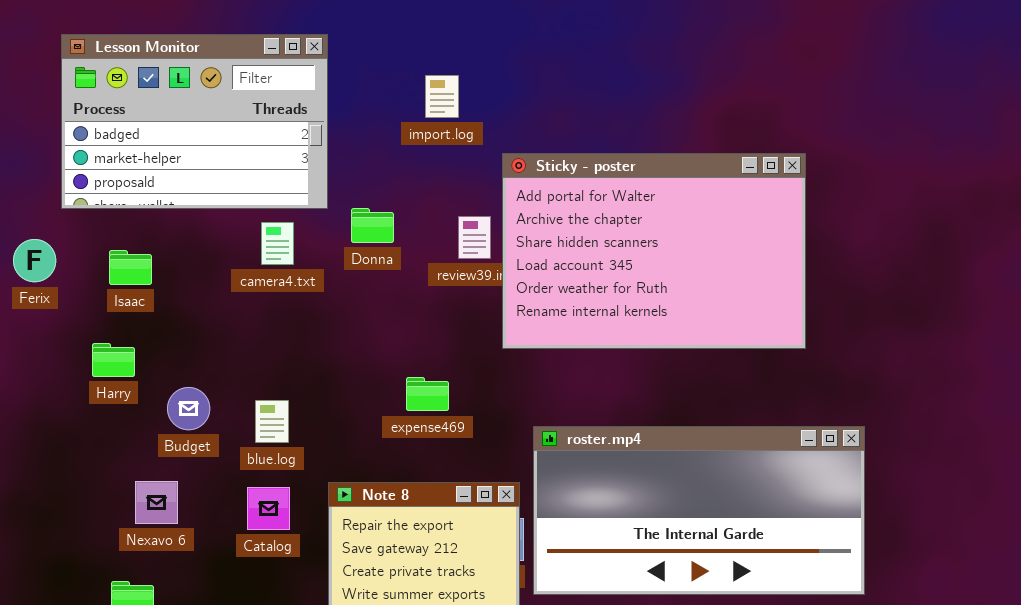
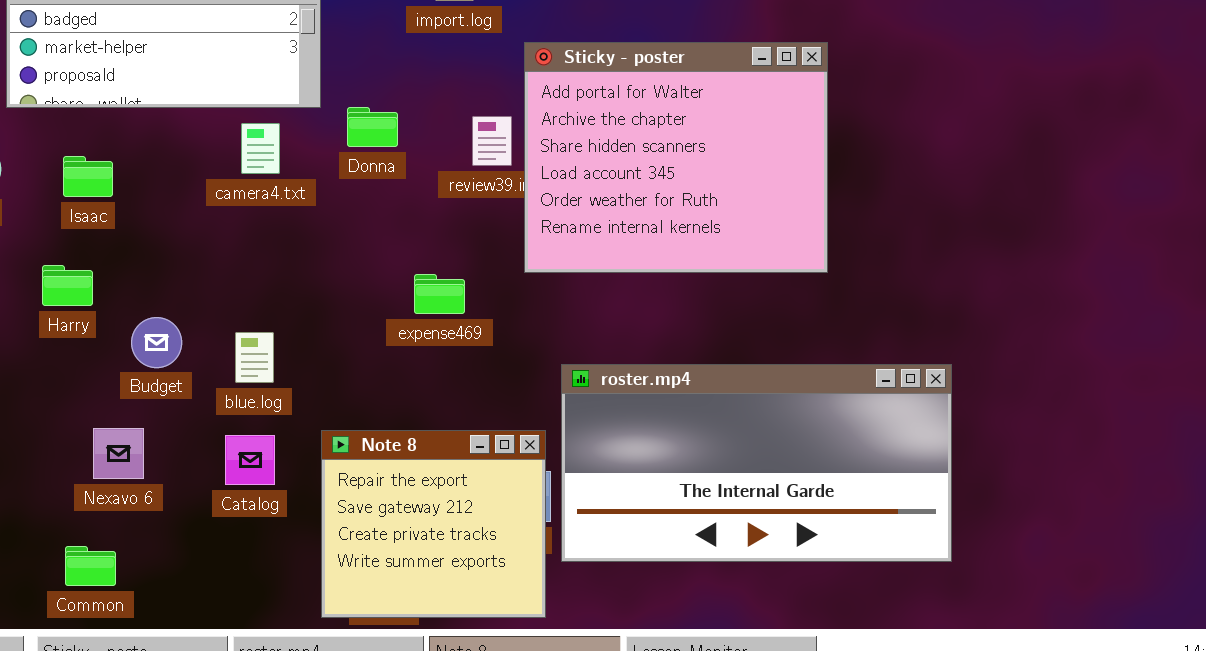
Sticky - poster: [502,153,806,349] -> [524,42,828,273], resized
expense469: [406,377,449,411] -> [414,274,465,314], moved

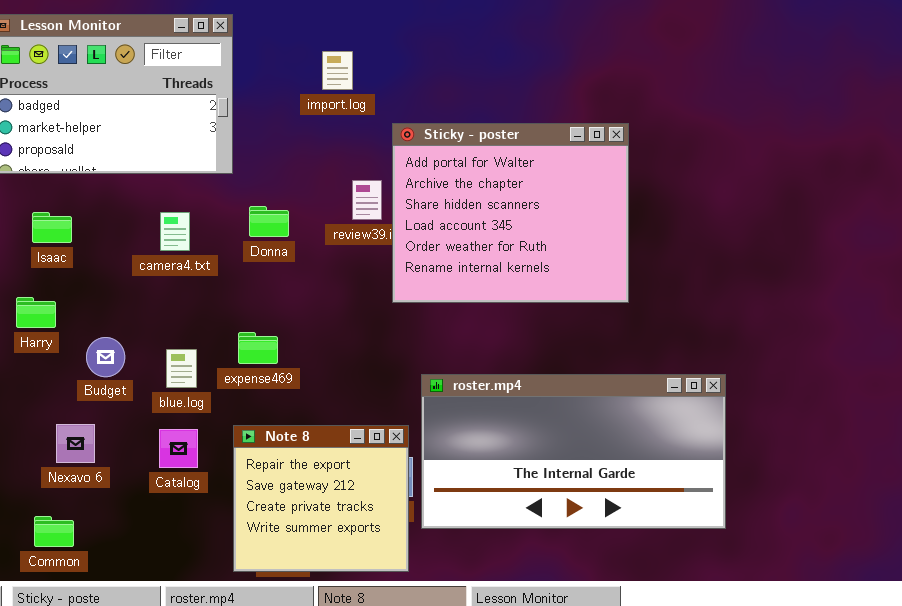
Donna: [347,107,398,147] -> [249,206,289,237], moved
camera4.txt: [241,123,280,174] -> [160,212,190,251], moved
expense469: [414,274,465,314] -> [238,332,278,364], moved

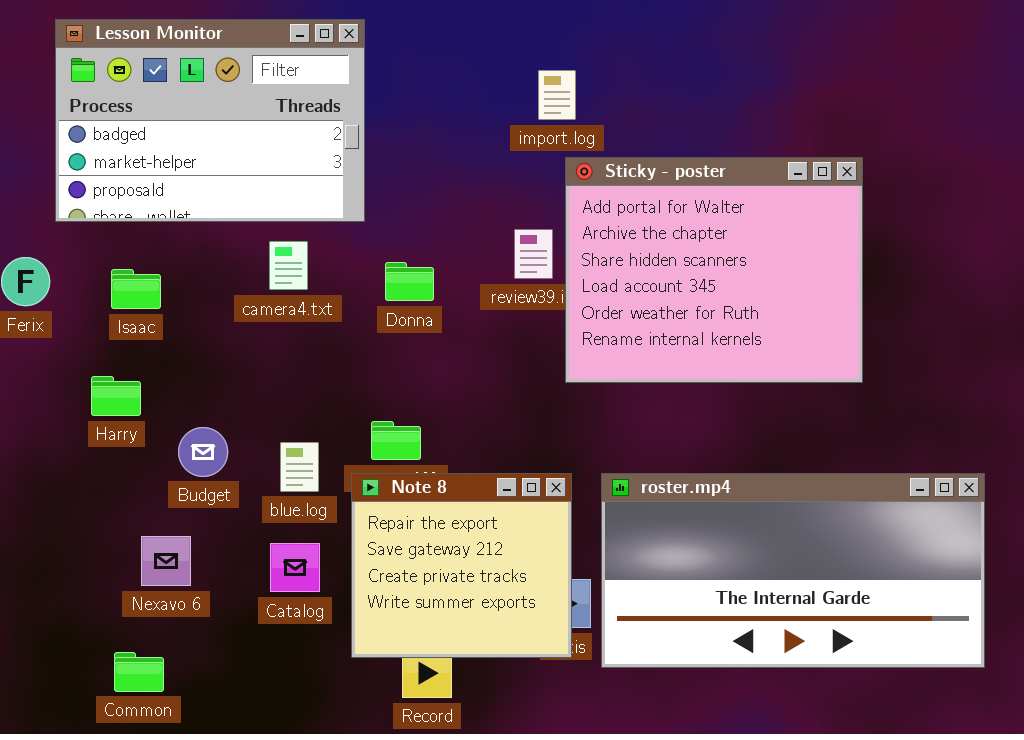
import.log: [322,51,353,90] -> [538,70,576,120], moved
camera4.txt: [160,212,190,251] -> [269,241,308,290], moved
Note 8: [233,425,409,572] -> [351,473,572,658], moved

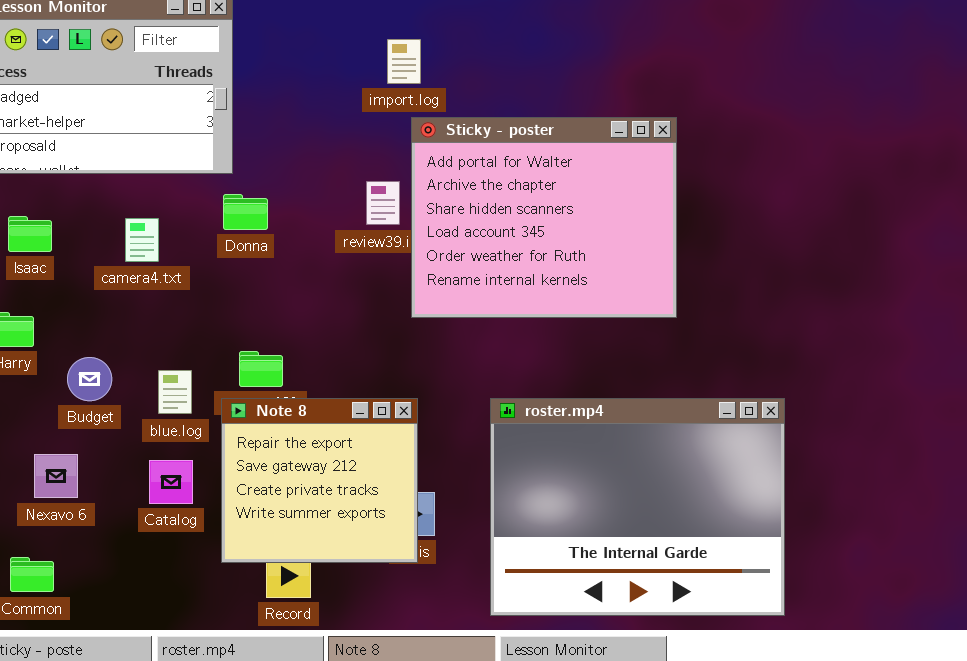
camera4.txt: [269,241,308,290] -> [125,218,159,262], moved
Donna: [385,262,434,301] -> [223,194,268,230], moved
roster.mp4: [601,473,985,668] -> [490,398,785,616], resized

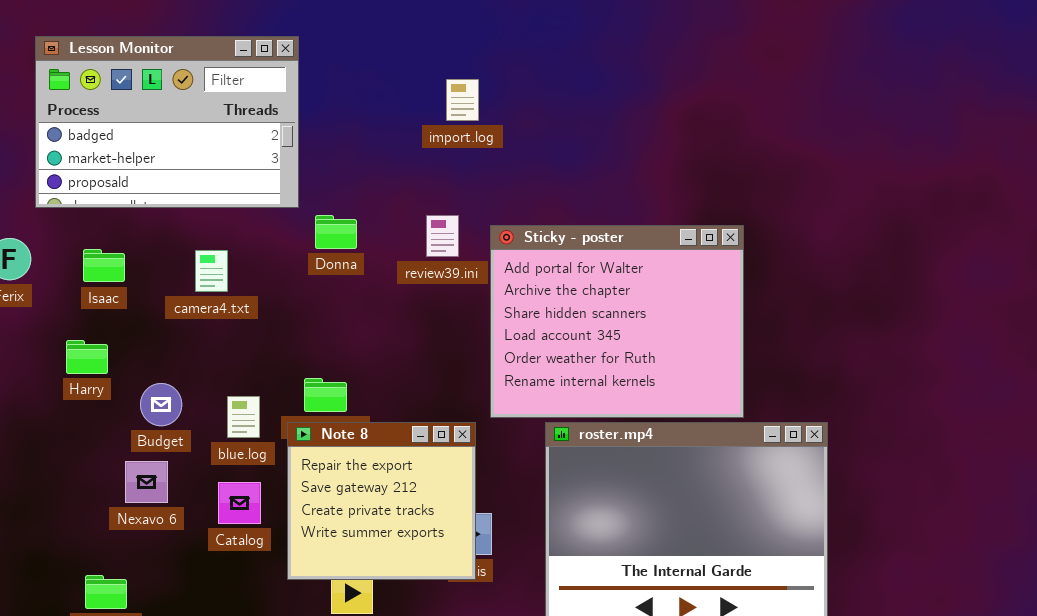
Sticky - poster: [411,117,677,318] -> [490,225,744,418], moved
Donna: [223,194,268,230] -> [315,215,357,249], moved
Nexavo 6: [34,454,78,498] -> [125,461,168,503], moved

